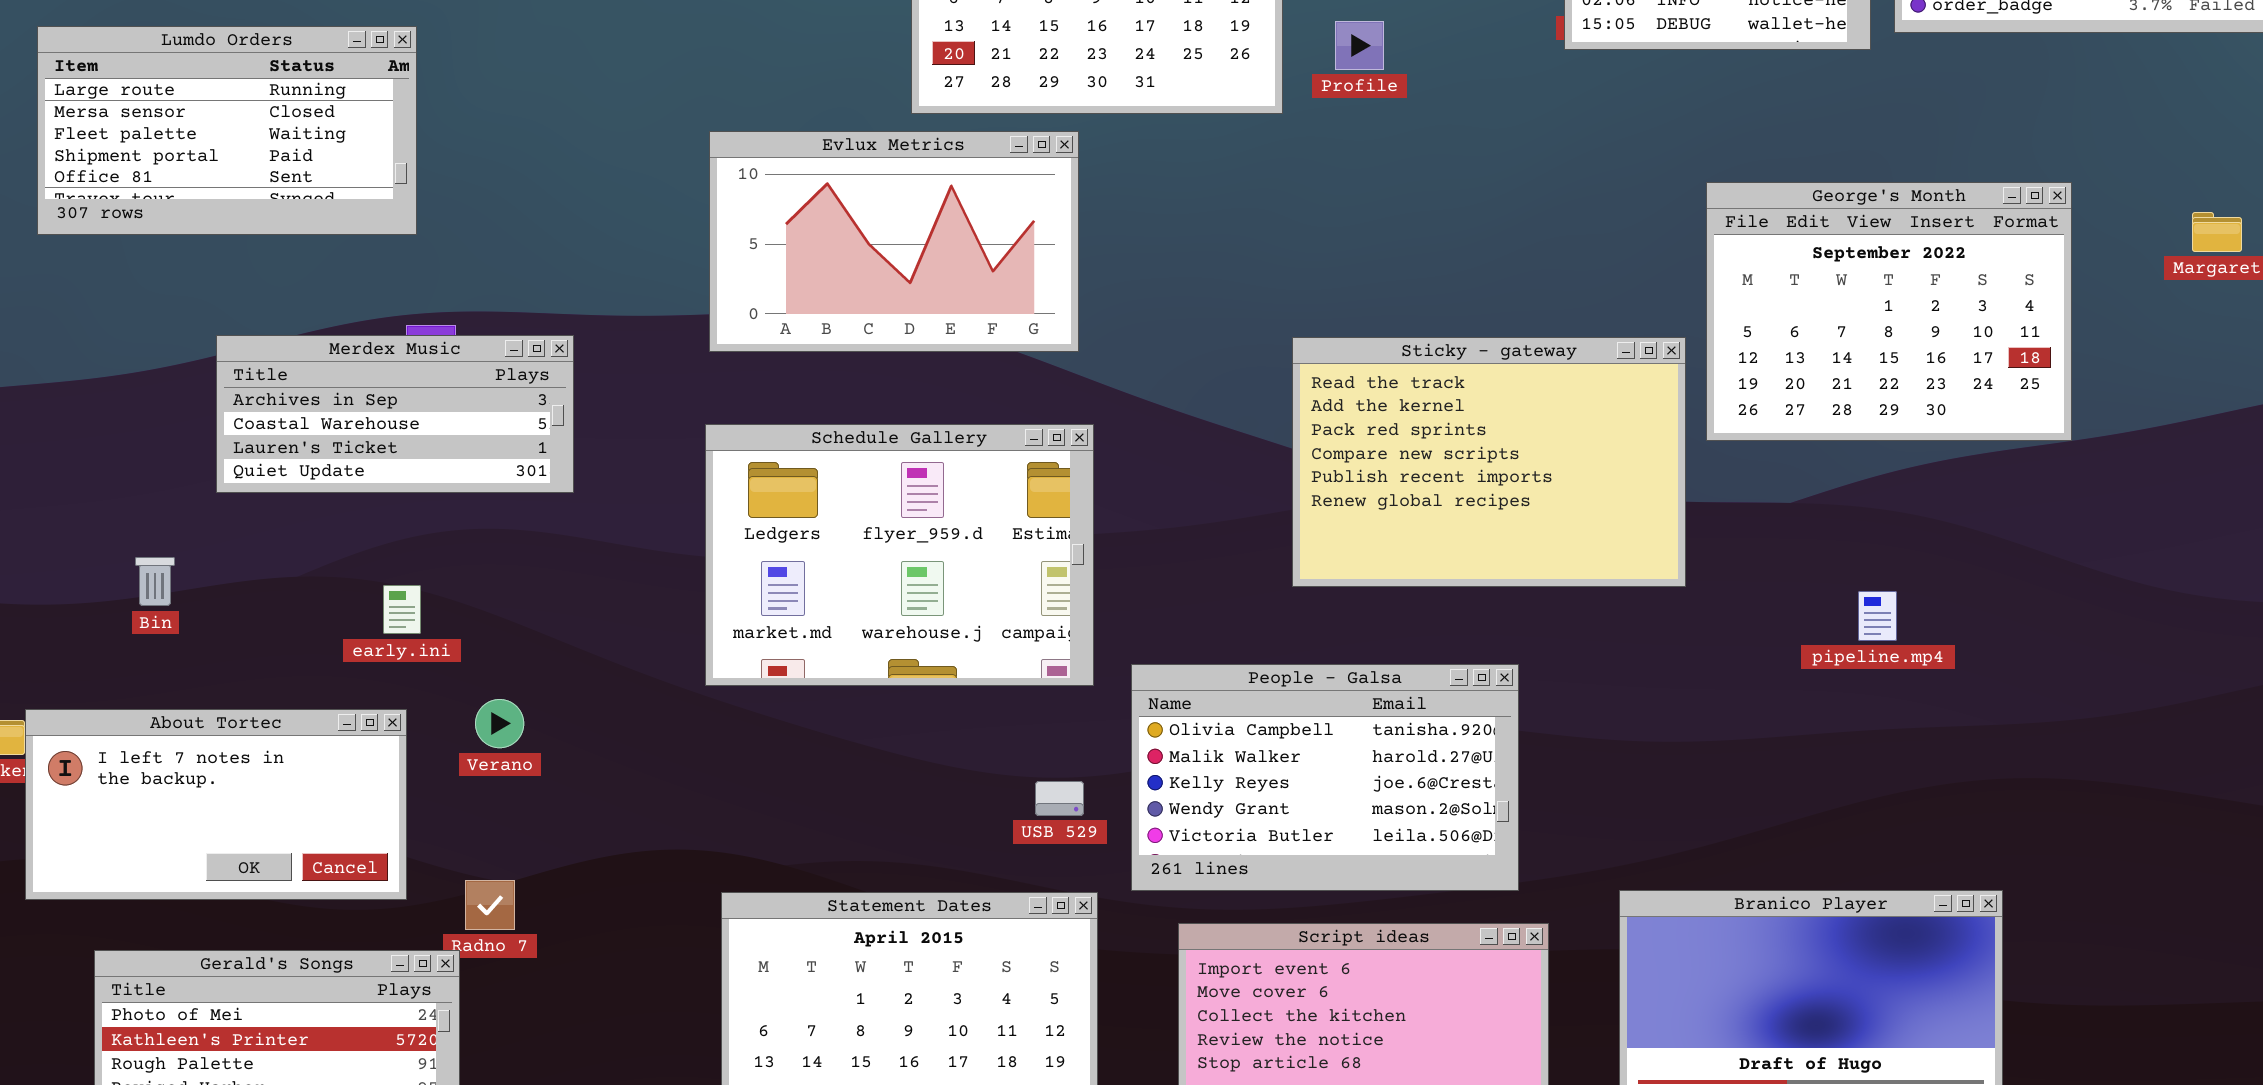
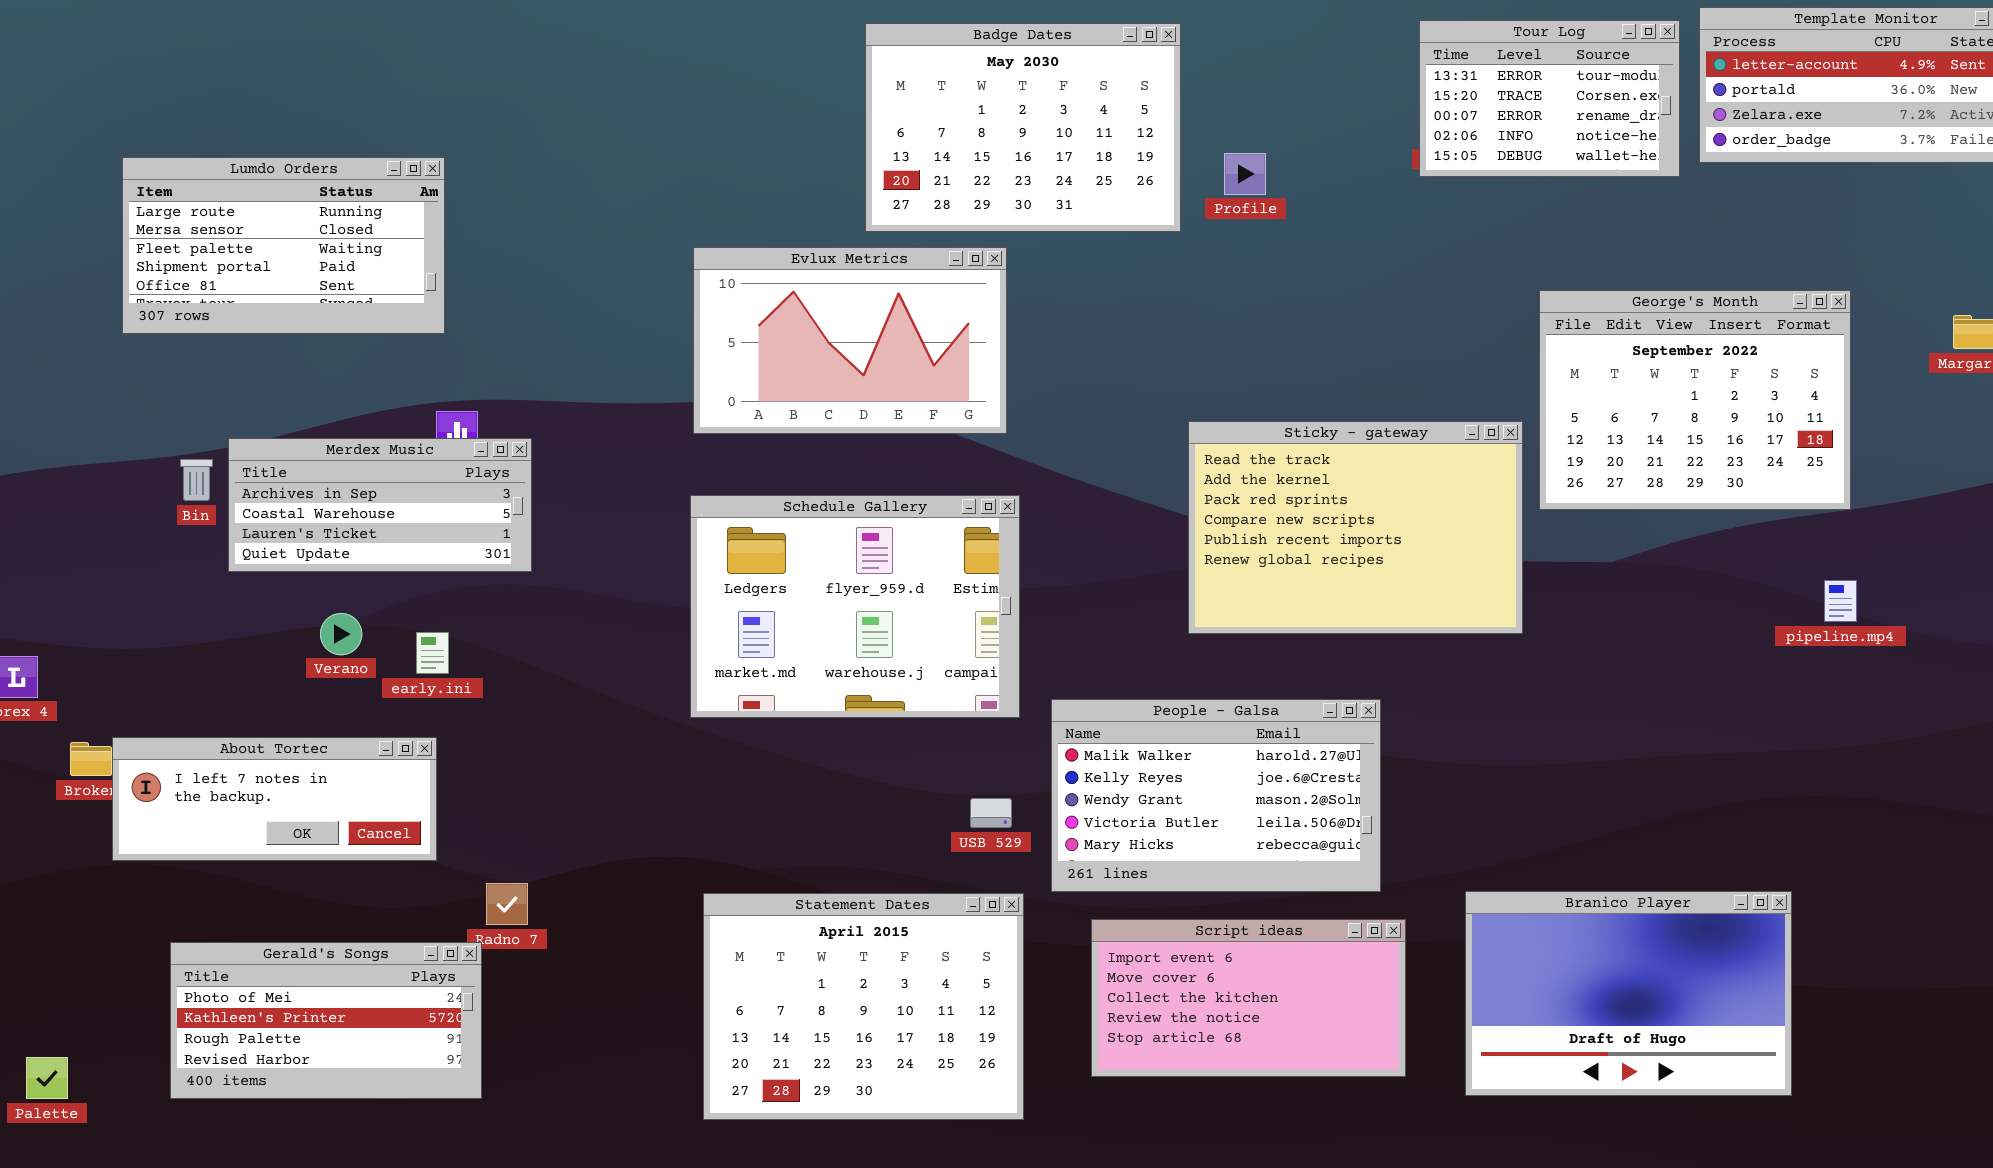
Merdex Music: [216,335,574,493] -> [228,438,532,572], moved
Bin: [135,557,175,606] -> [180,459,213,501], moved
pipeline.mp4: [1858,591,1897,641] -> [1824,580,1857,622], moved
People - Galsa: [1131,664,1519,891] -> [1051,699,1381,892], scrolled down 1 row
Verano: [475,699,524,748] -> [320,613,362,655], moved
About Tortec: [25,709,407,900] -> [112,737,437,861], resized

